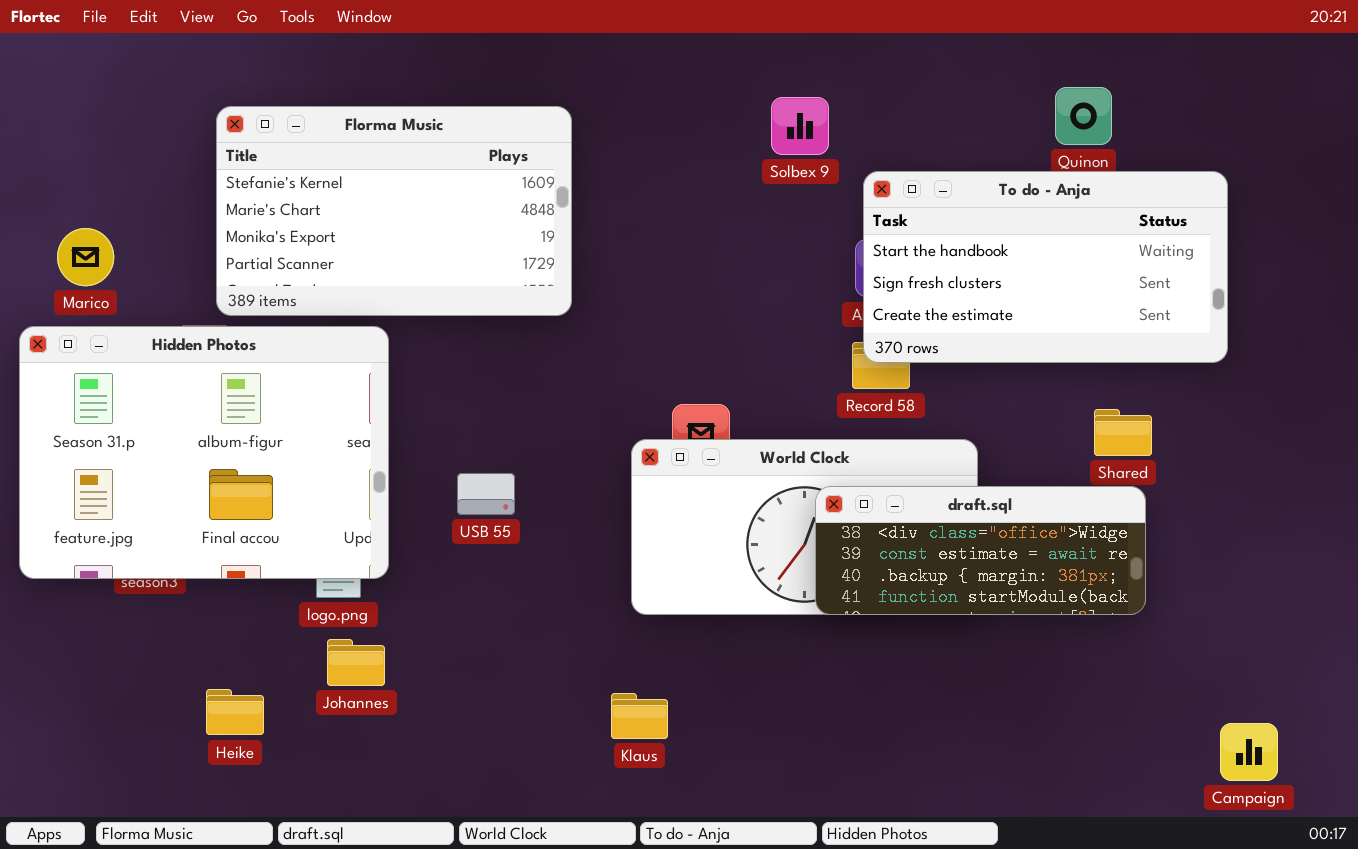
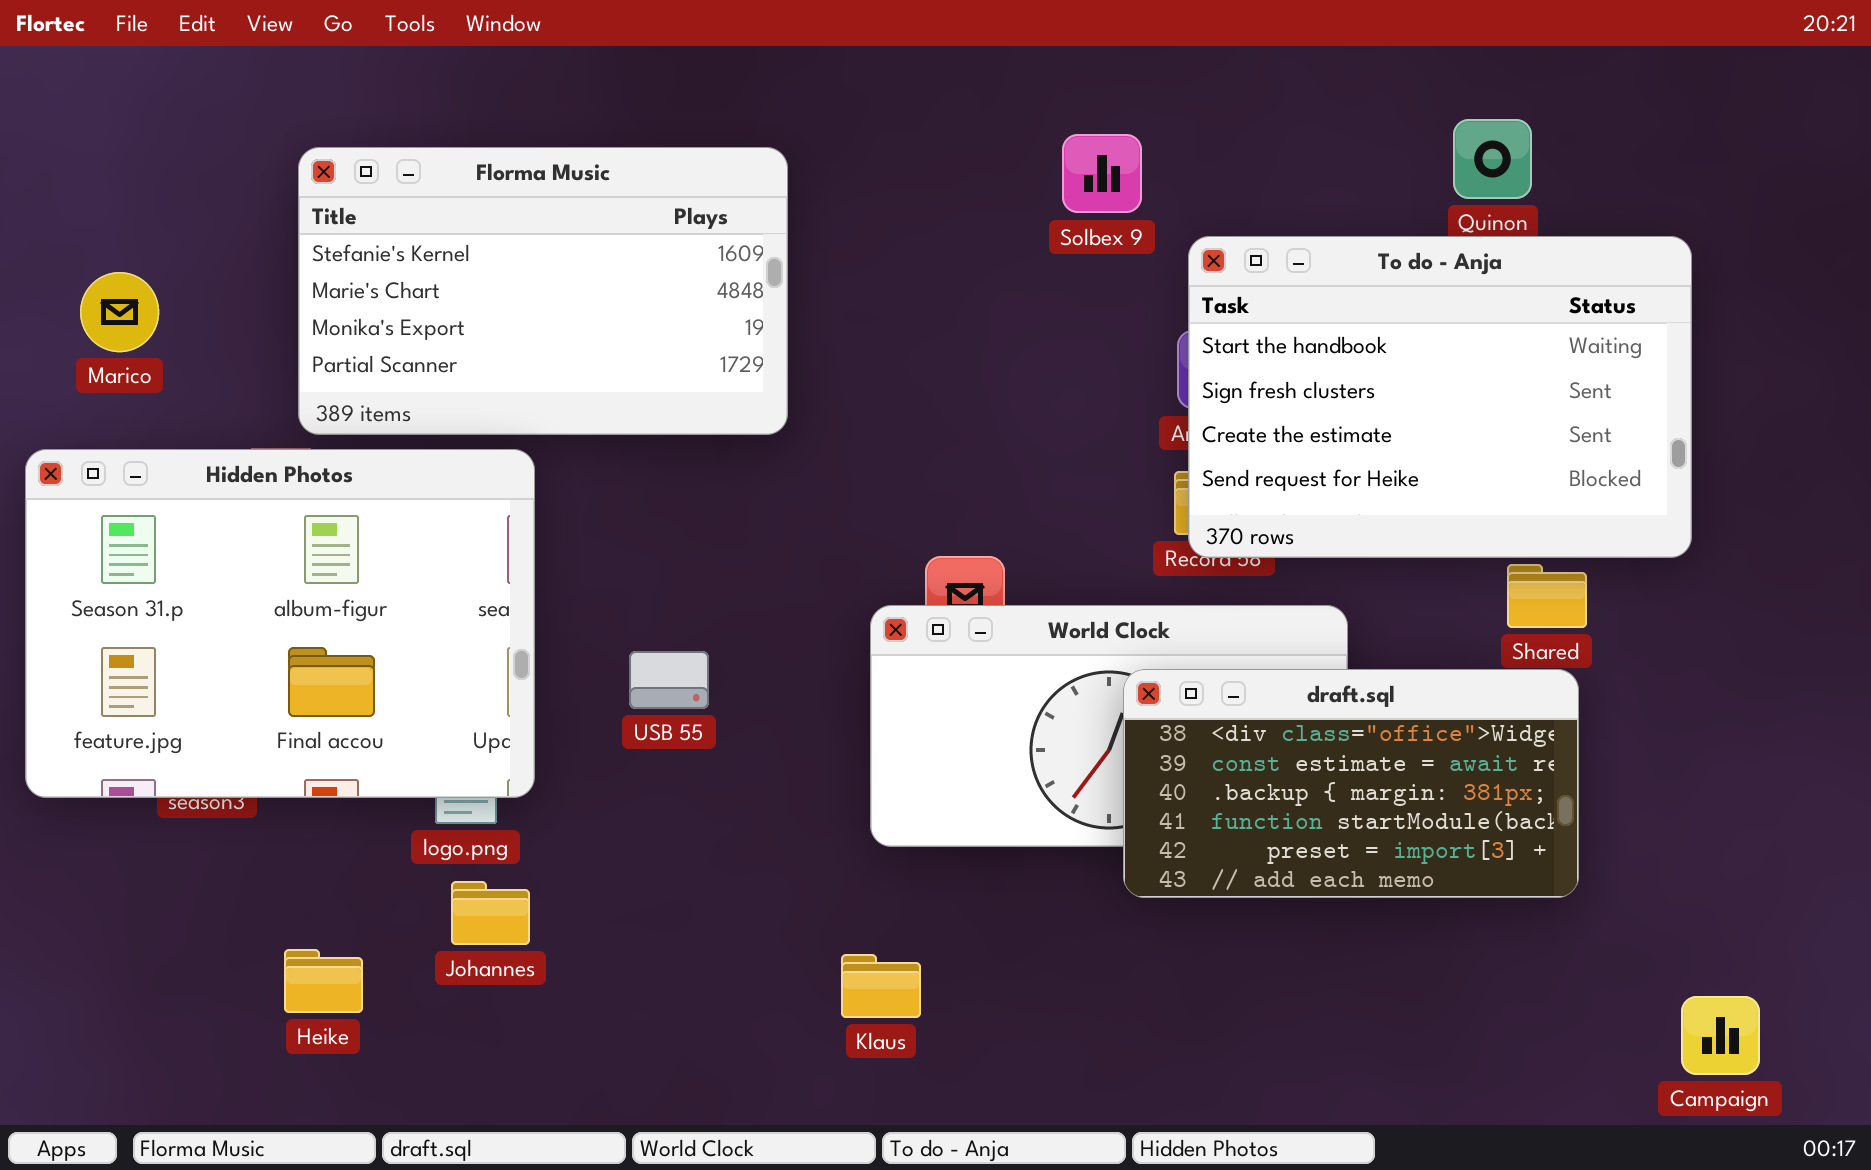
To do - Anja: [863,171,1228,363] -> [1188,236,1692,558], resized
Marico: [57,228,114,286] -> [80,272,159,352], moved
draft.sql: [815,486,1146,615] -> [1123,669,1579,898], resized

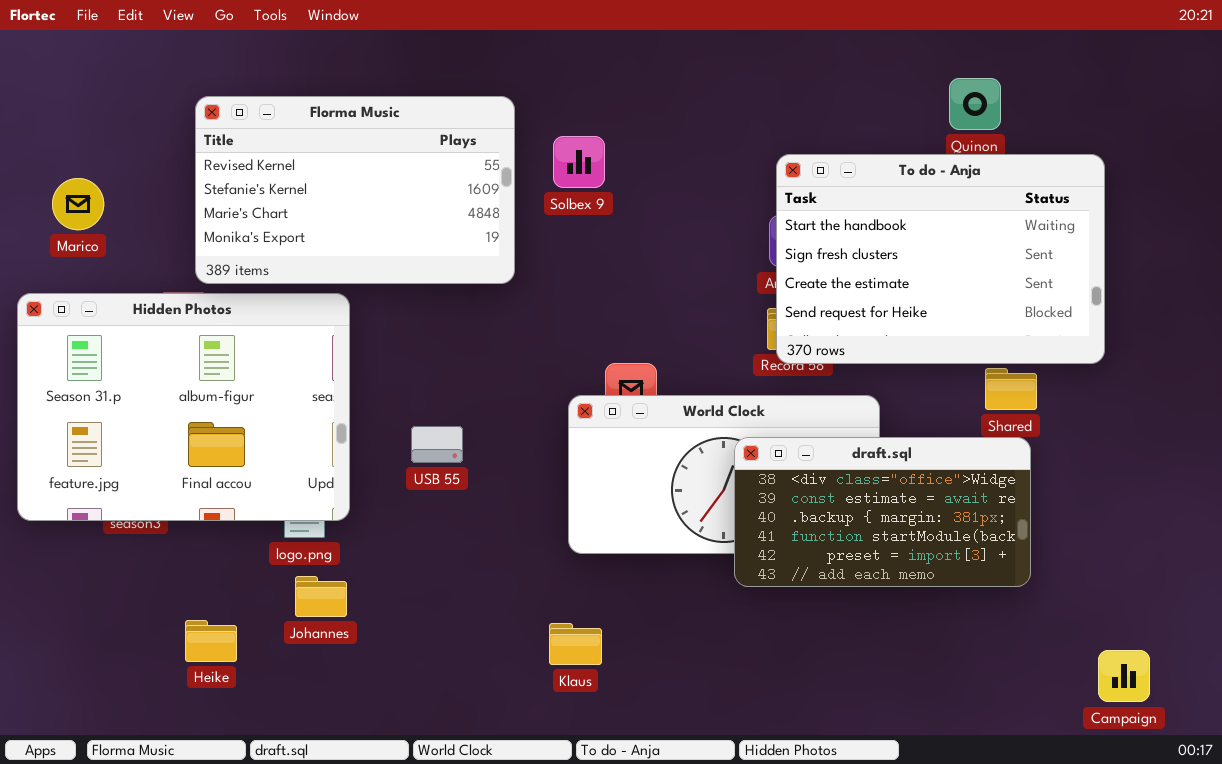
Solbex 9: [1062,134,1142,213] -> [553,136,605,188], moved
Florma Music: [298,147,788,435] -> [195,96,515,284], scrolled up 1 row

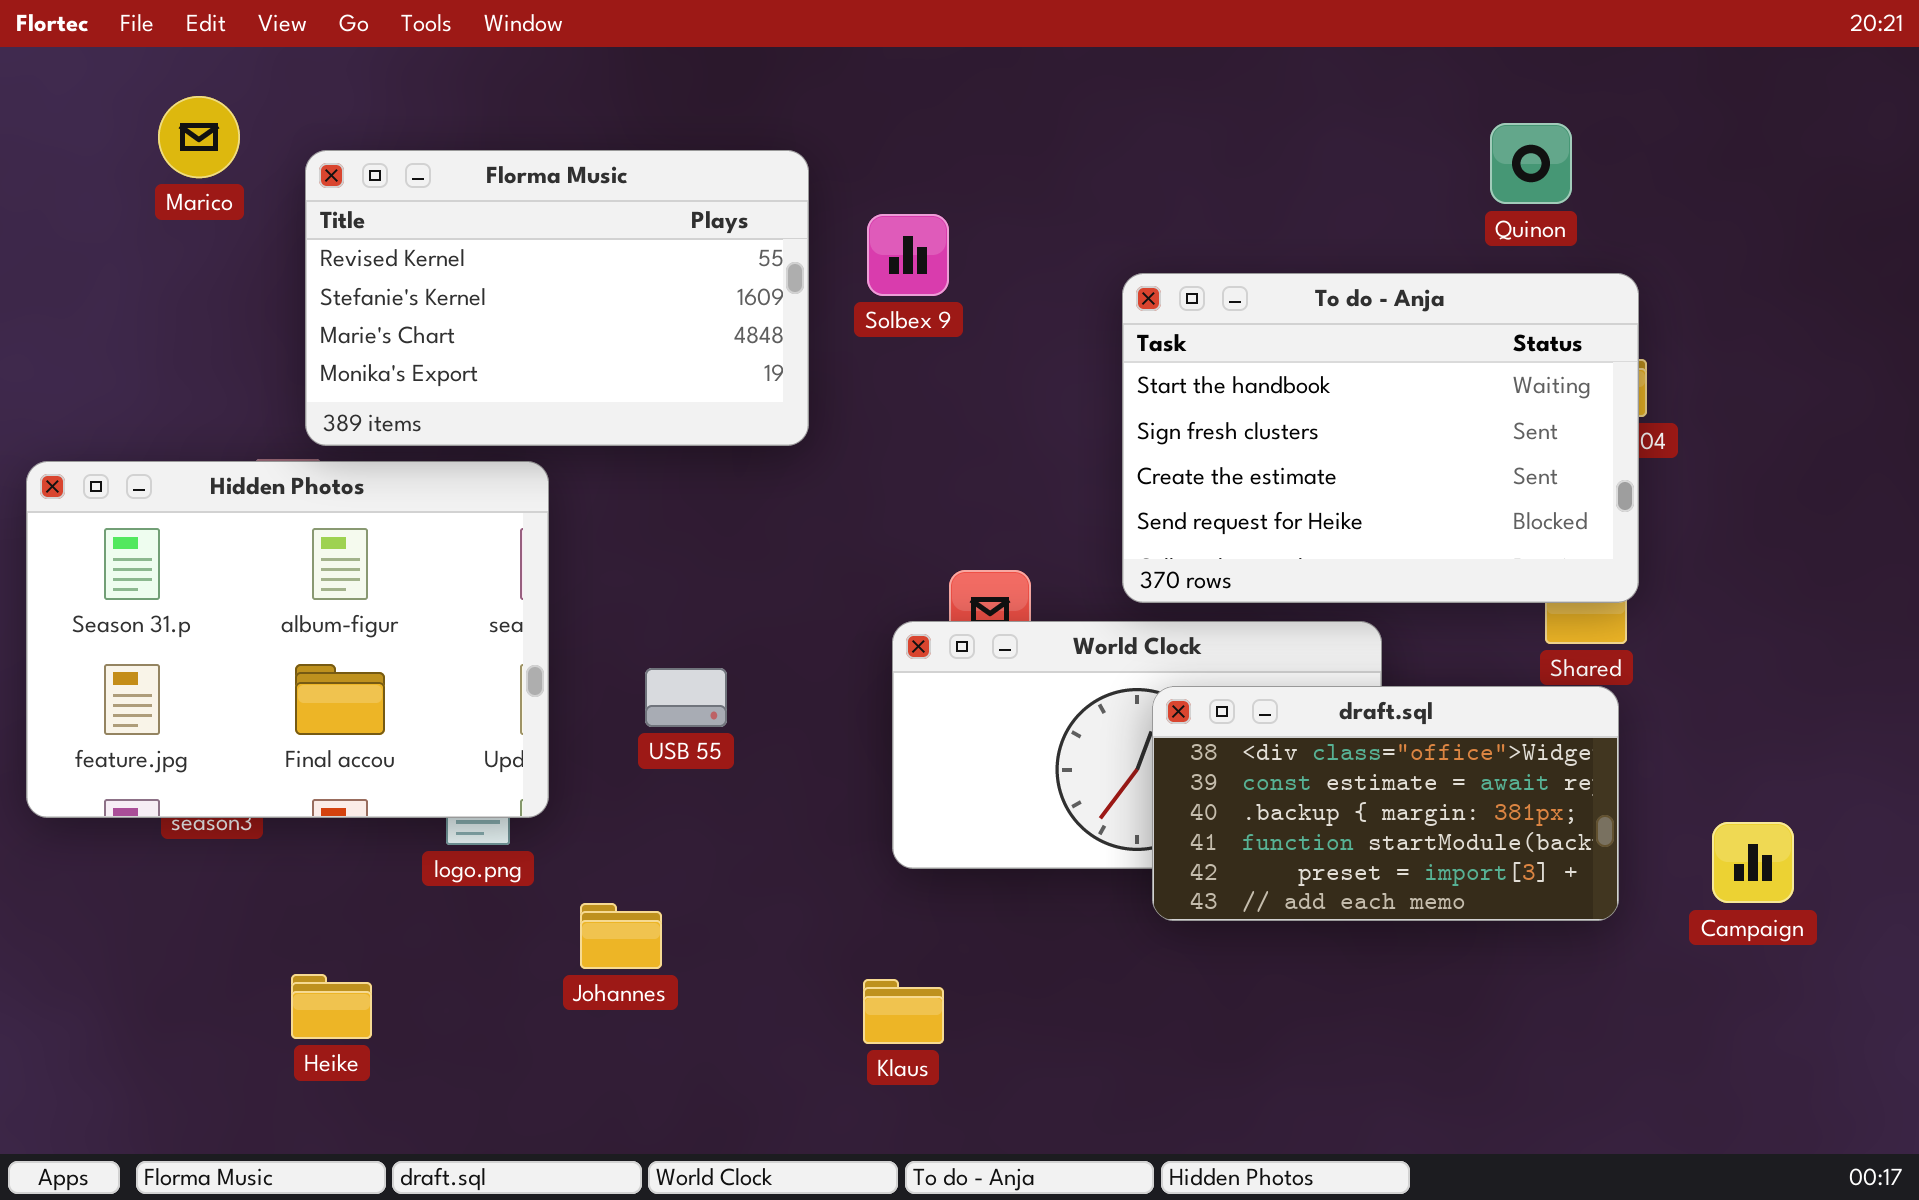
To do - Anja: [776,154,1105,364] -> [1122,273,1639,603], moved
Marico: [52,178,104,230] -> [158,96,240,178], moved
Johannes: [295,576,347,617] -> [580,903,662,969], moved
Campaign: [1098,650,1150,702] -> [1712,822,1794,903], moved

